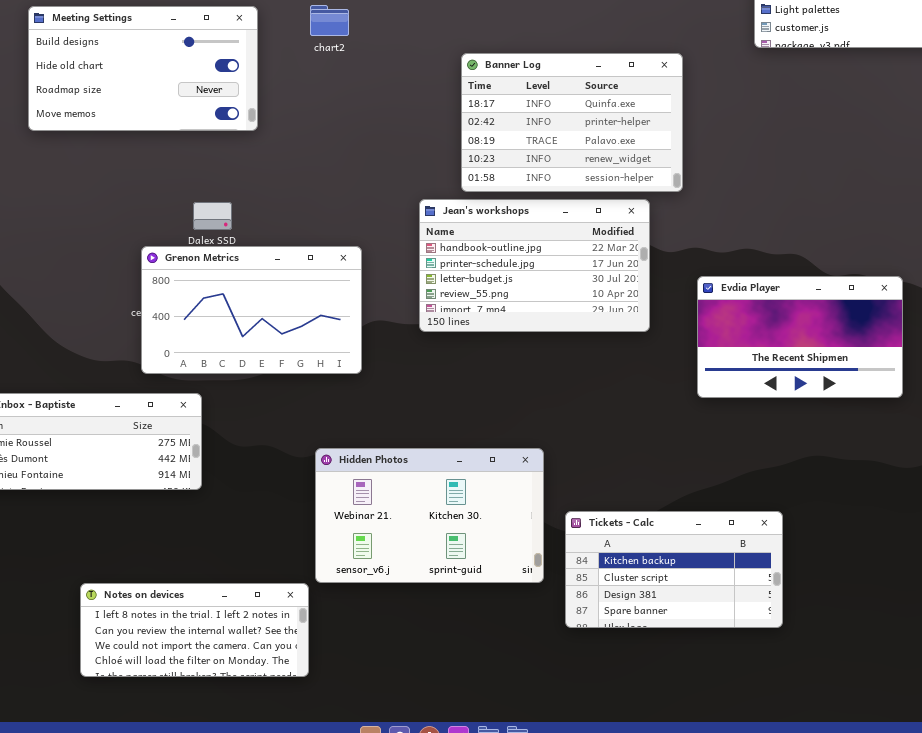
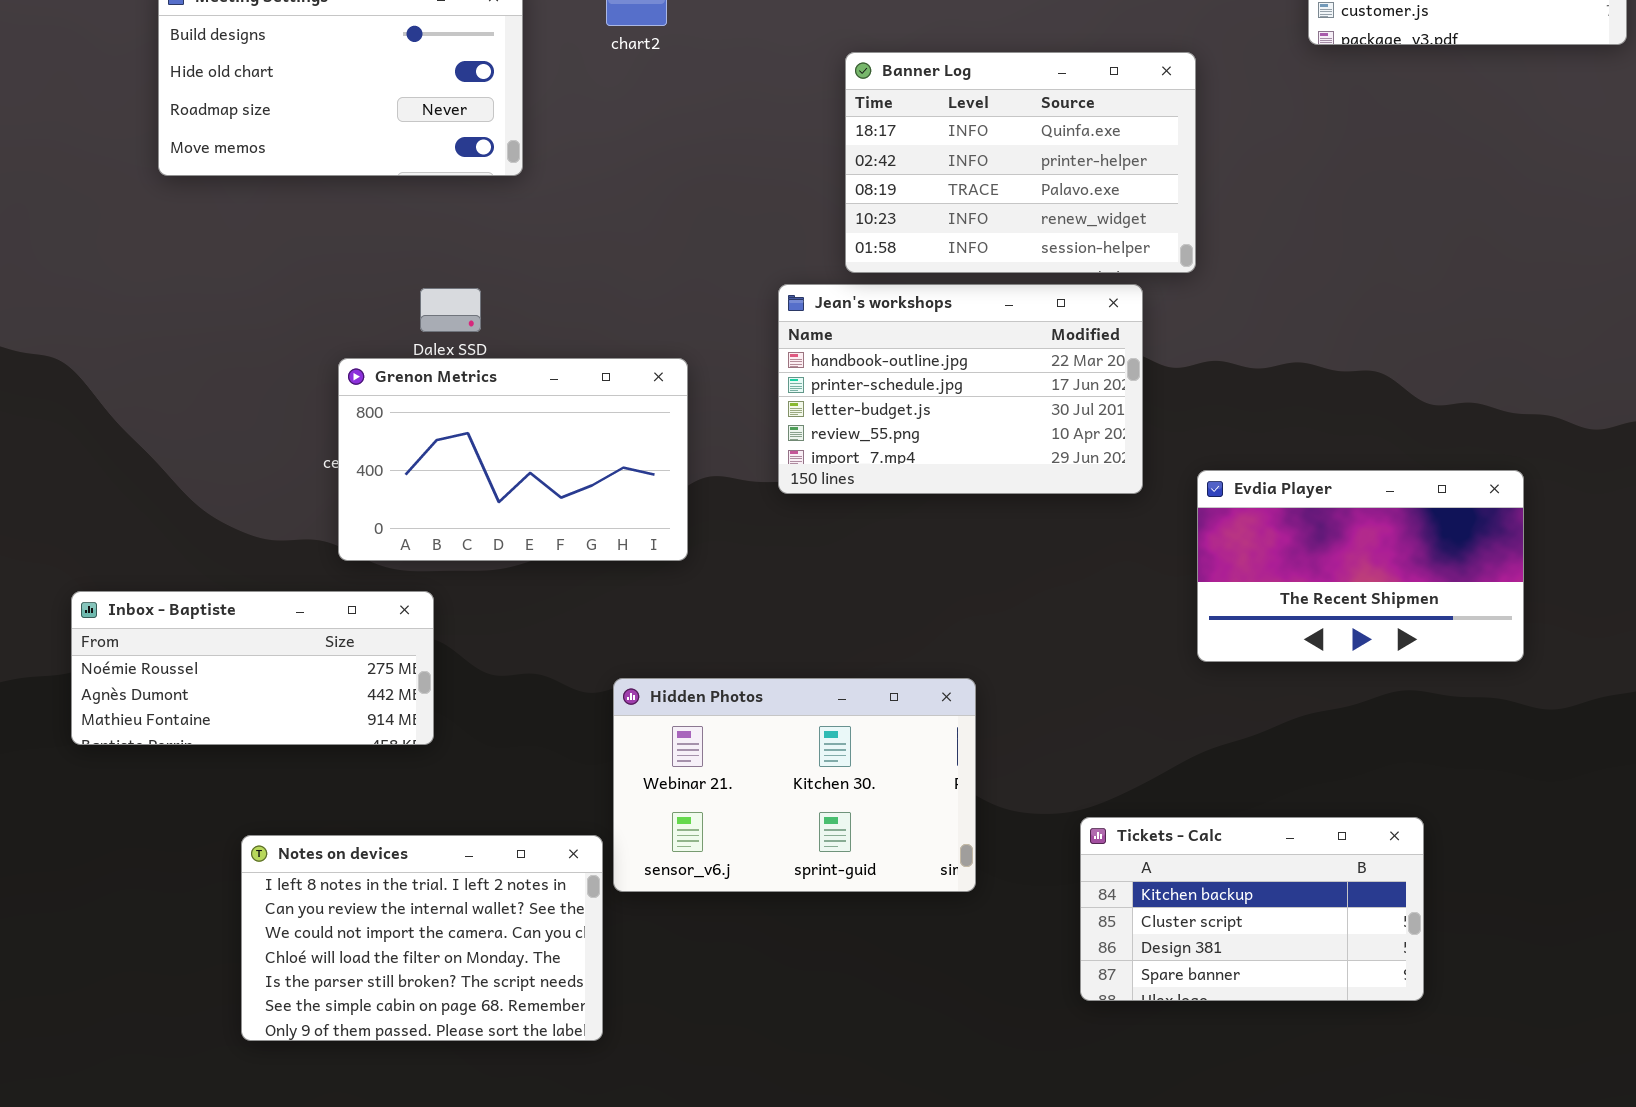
Evdia Player: [697,276,903,398] -> [1197,470,1524,662], moved
Tickets - Calc: [565,511,783,628] -> [1080,817,1424,1001], moved
Notes on devices: [80,583,309,677] -> [241,835,603,1041], resized

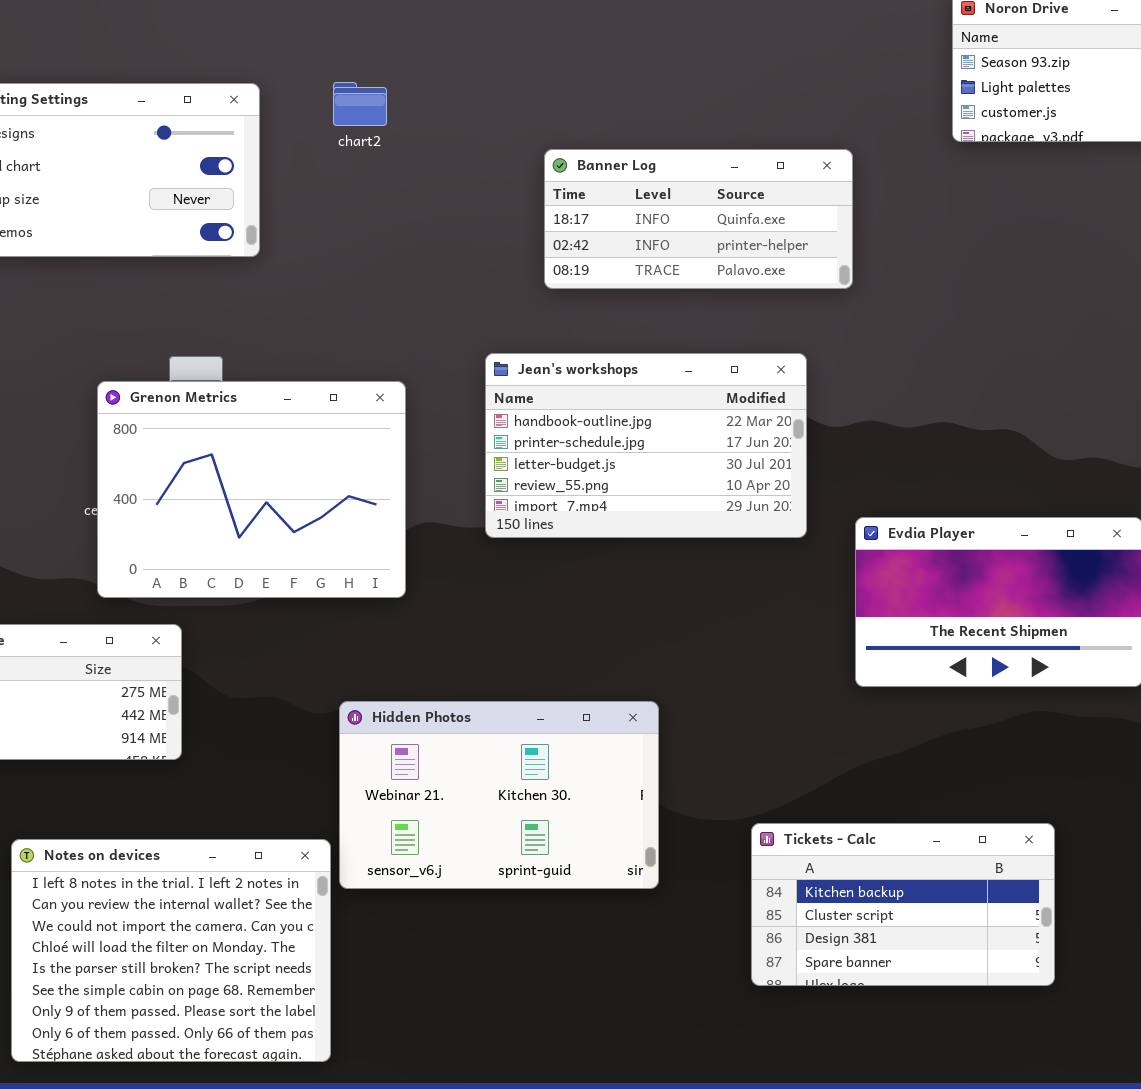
Banner Log: [845,52,1196,273] -> [544,149,853,289], resized
Grenon Metrics: [338,358,688,561] -> [97,381,406,598], resized
Notes on devices: [241,835,603,1041] -> [11,839,331,1062], resized

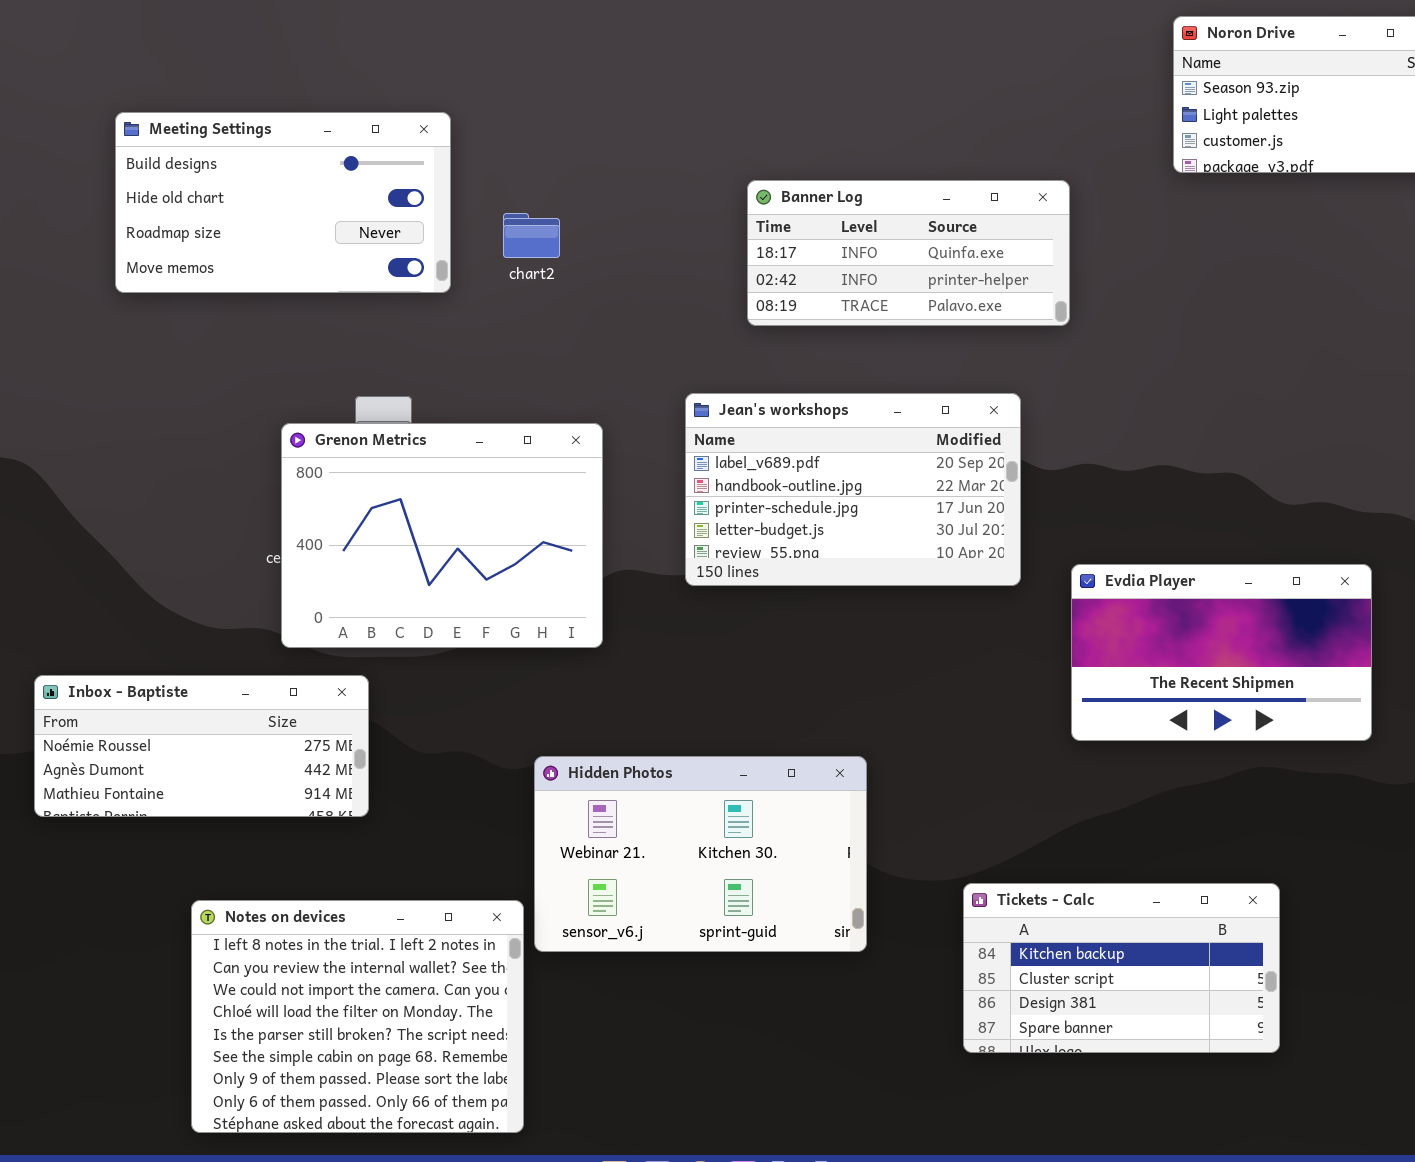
chart2: [333,82,387,126] -> [503,213,560,258], moved
Jean's workshops: [485,353,807,538] -> [685,393,1021,586], scrolled up 1 row

